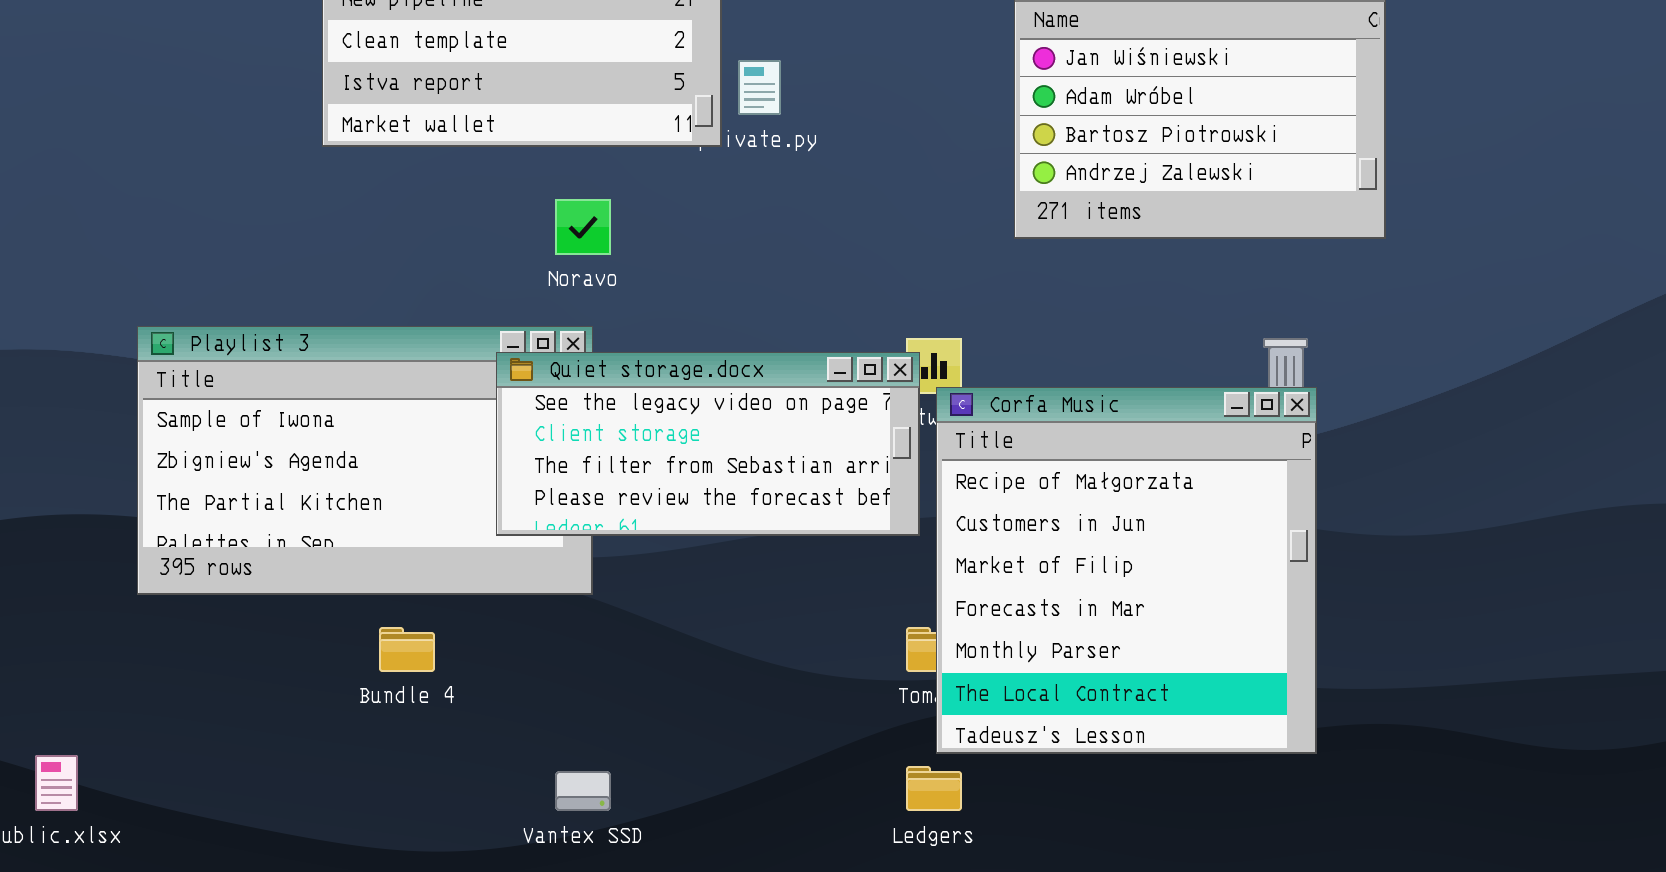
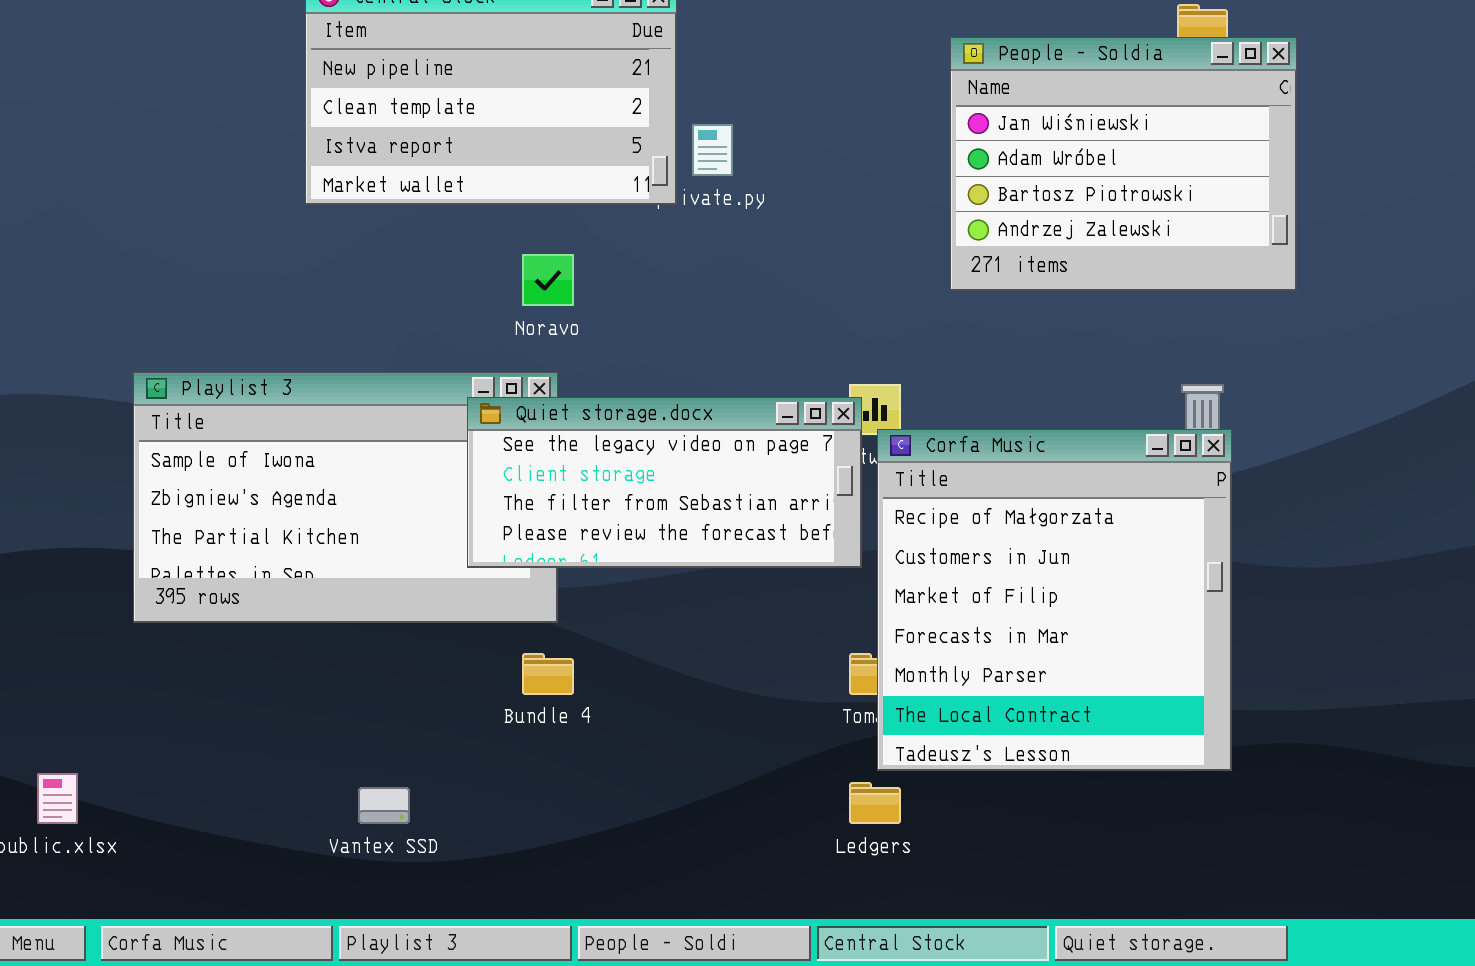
Bundle 4: [379,627,435,672] -> [522,653,574,695], moved
Vantex SSD: [555,771,611,811] -> [358,787,410,824], moved

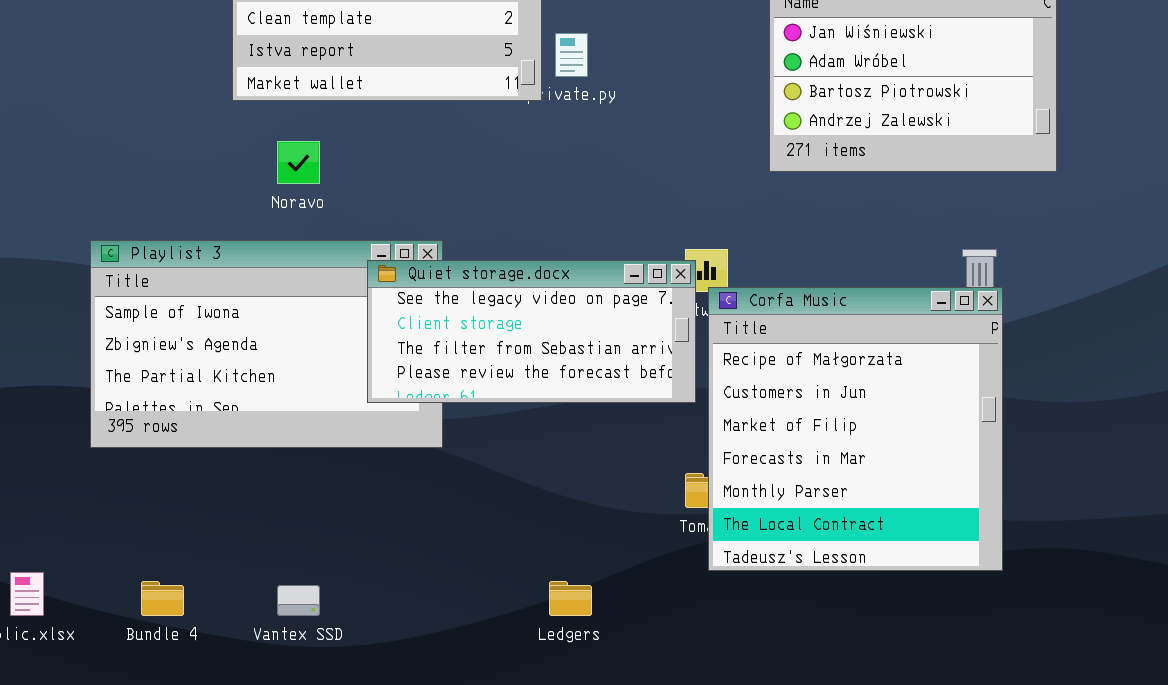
Noravo: [522,254,574,306] -> [277,141,320,184], moved
Bundle 4: [522,653,574,695] -> [141,581,184,616], moved
Ledgers: [849,782,901,824] -> [549,581,592,616], moved

